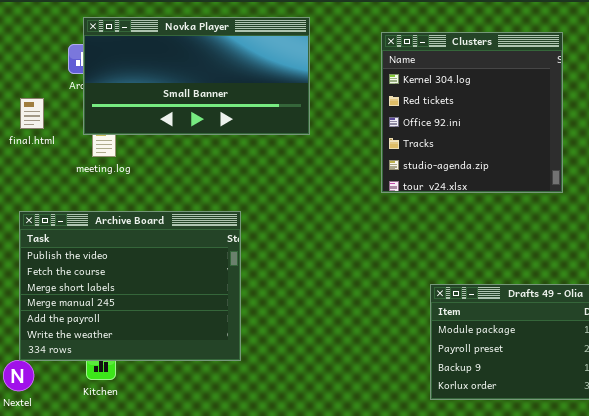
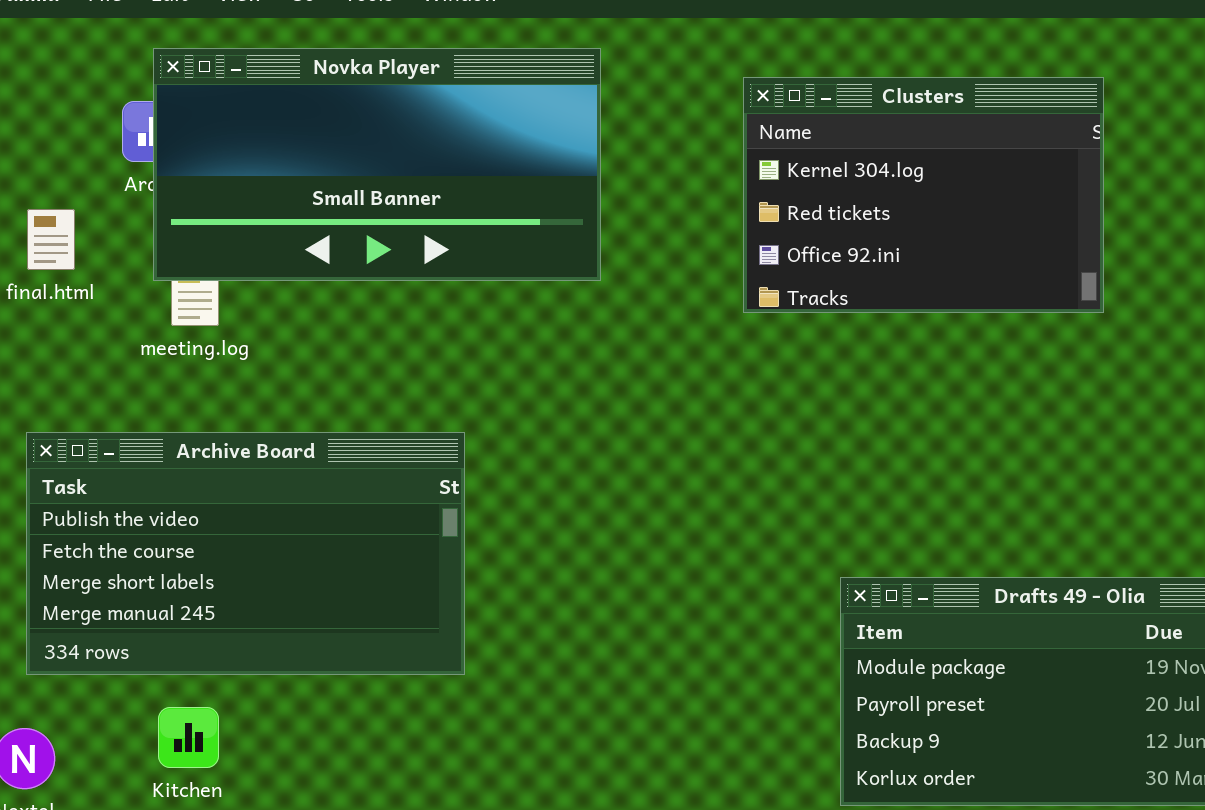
Clusters: [381,32,563,193] -> [743,77,1104,313], resized
Archive Board: [19,211,241,361] -> [26,432,465,675], resized

